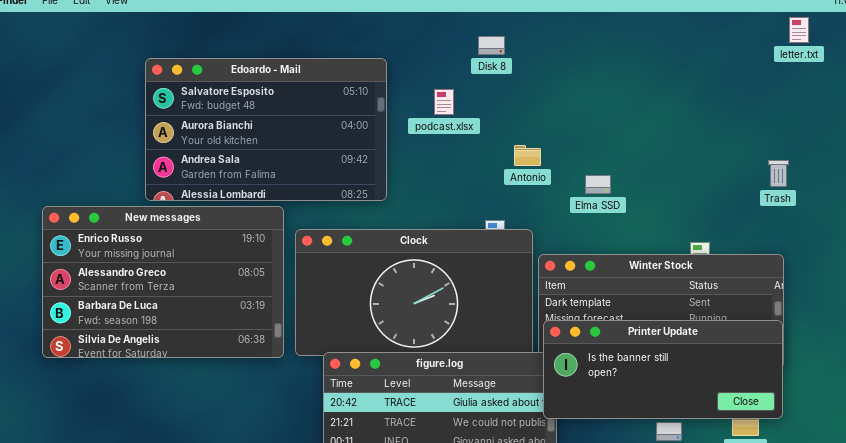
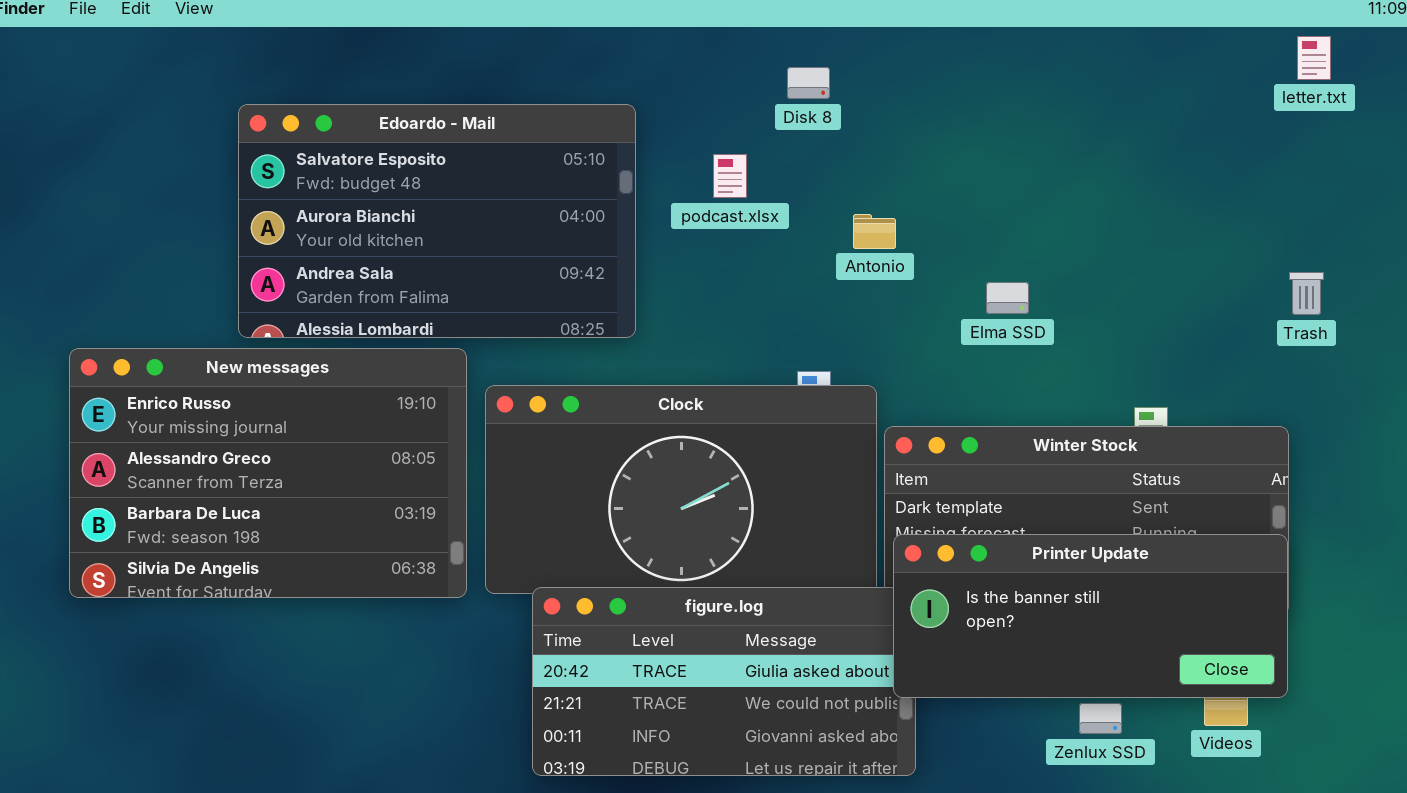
Antonio: [514,145,541,166] -> [853,214,896,249], moved
Trash: [768,160,789,187] -> [1289,272,1324,315], moved
Elma SSD: [585,175,611,194] -> [986,282,1029,314], moved

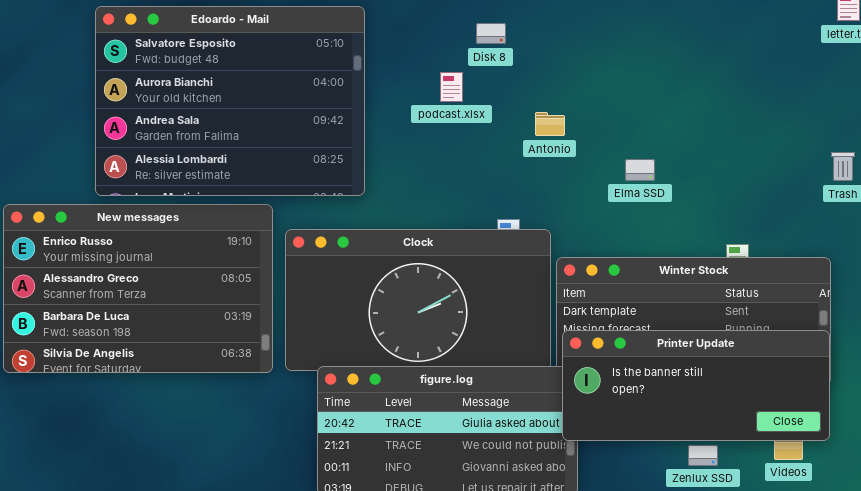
Disk 8: [787,67,830,99] -> [476,23,506,44], moved
Edoardo - Mail: [238,104,636,338] -> [95,6,365,196], moved, resized

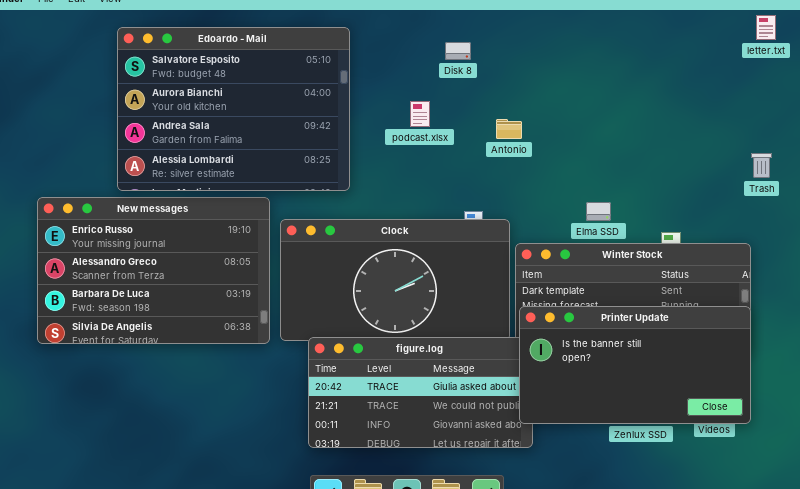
podcast.xlsx: [440,72,463,102] -> [410,101,430,127], moved
Elma SSD: [625,159,655,181] -> [586,202,611,221], moved
Printer Update: [562,330,830,441] -> [519,306,751,424], resized

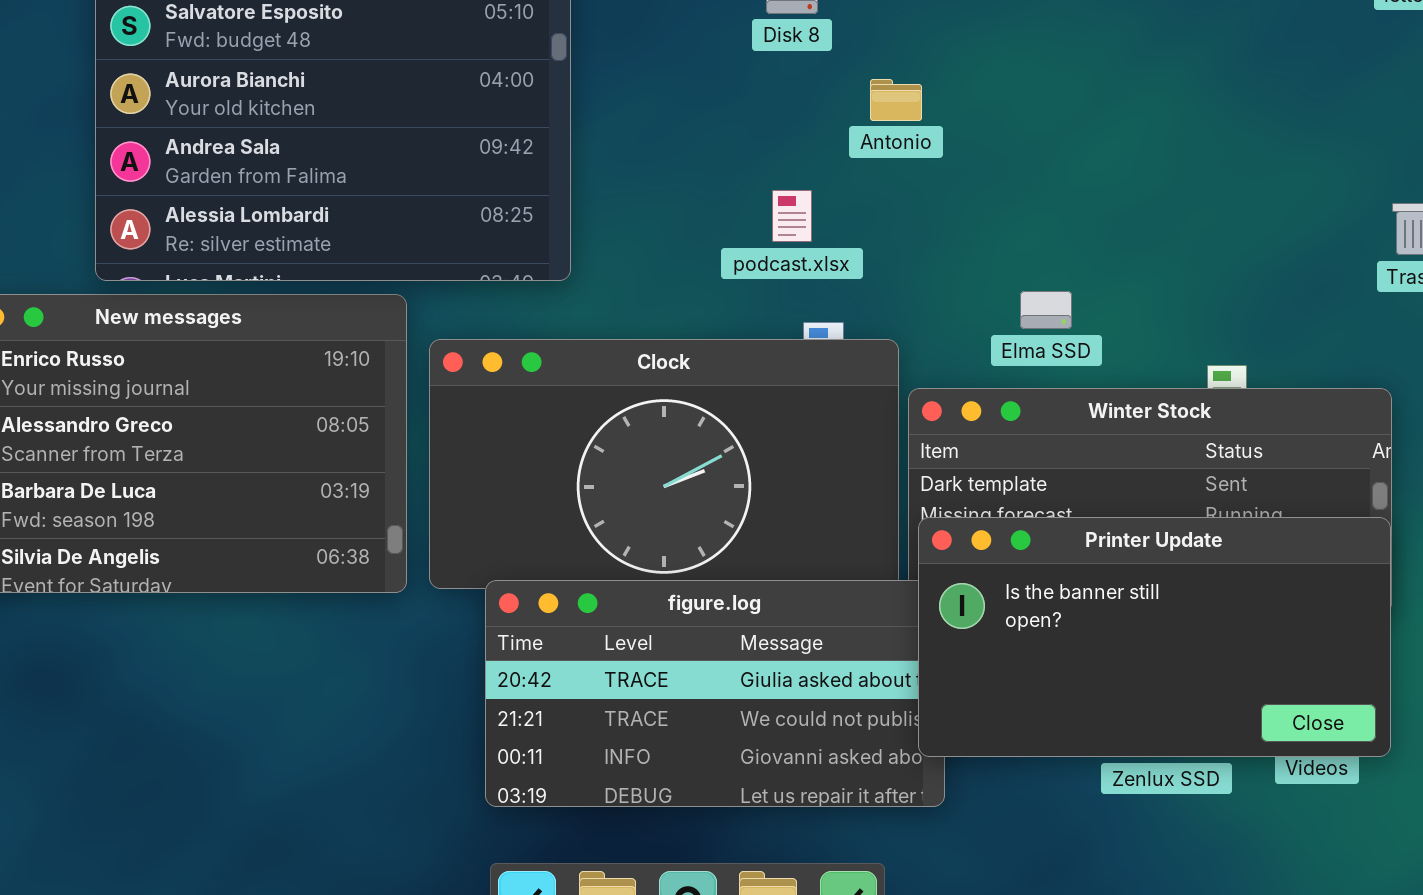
podcast.xlsx: [410,101,430,127] -> [772,190,812,242], moved
Antonio: [496,119,522,139] -> [870,79,922,121], moved
Elma SSD: [586,202,611,221] -> [1020,291,1072,329], moved

